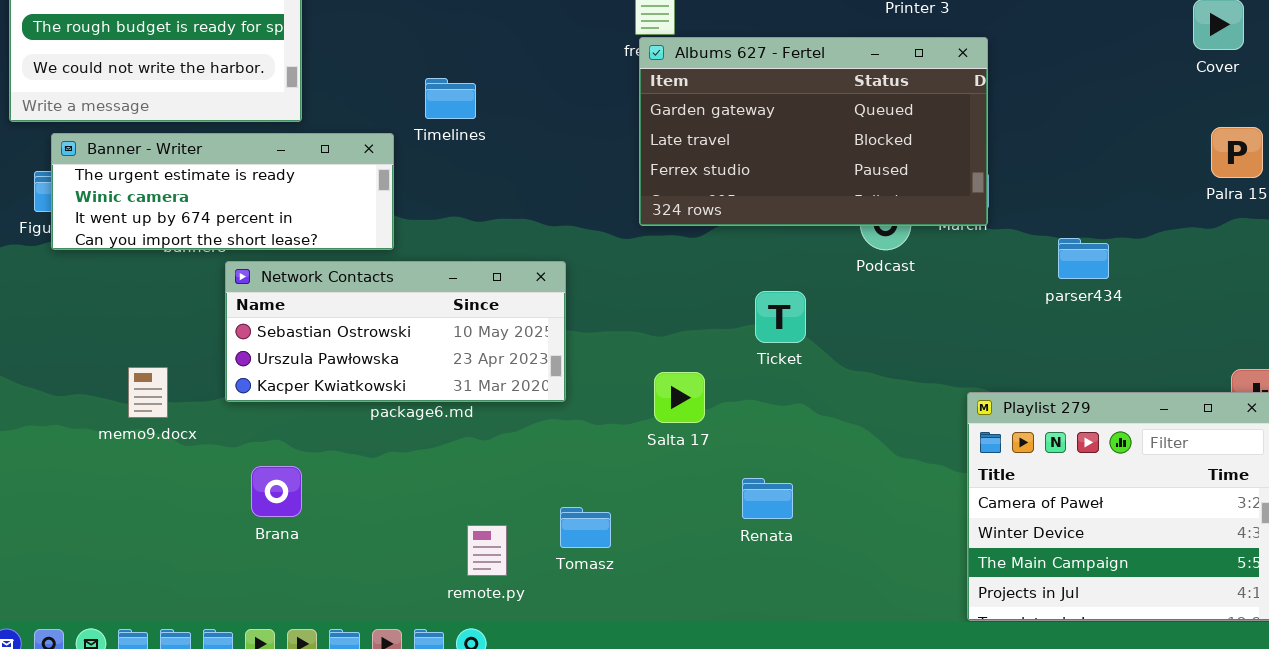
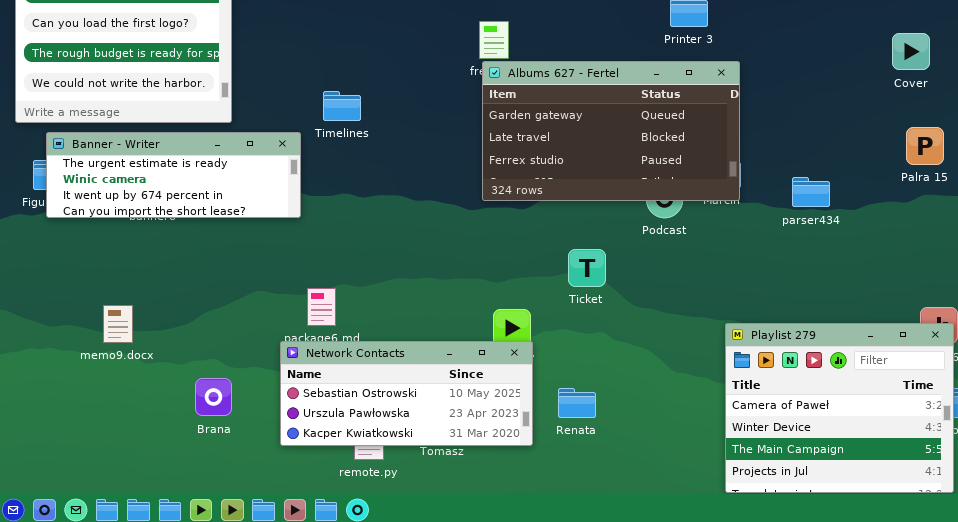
parser434: [1058,238,1109,279] -> [792,177,830,207], moved
Network Contacts: [225,261,566,402] -> [280,341,533,446], moved

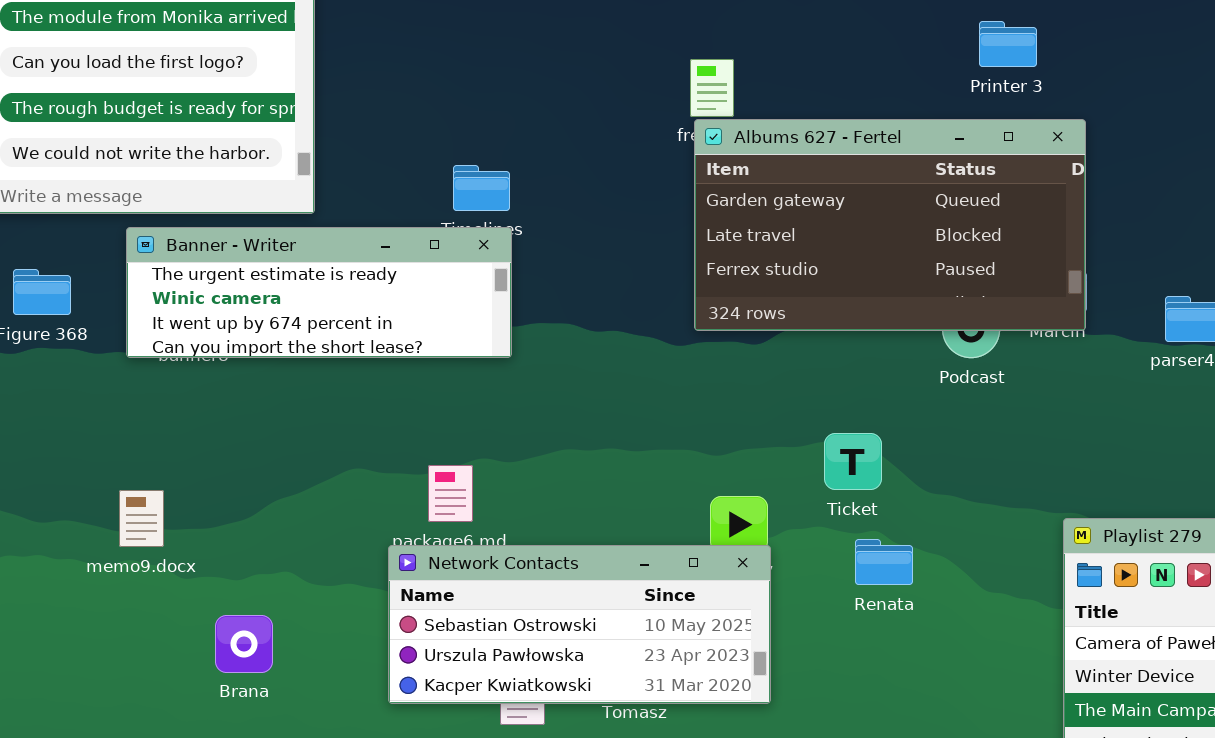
Banner - Writer: [46,132,301,218] -> [126,227,512,358], moved
Ticket: [568,249,606,287] -> [824,433,882,490], moved
Brana: [195,378,232,416] -> [215,615,273,673], moved
Renata: [558,388,596,418] -> [855,539,913,585], moved

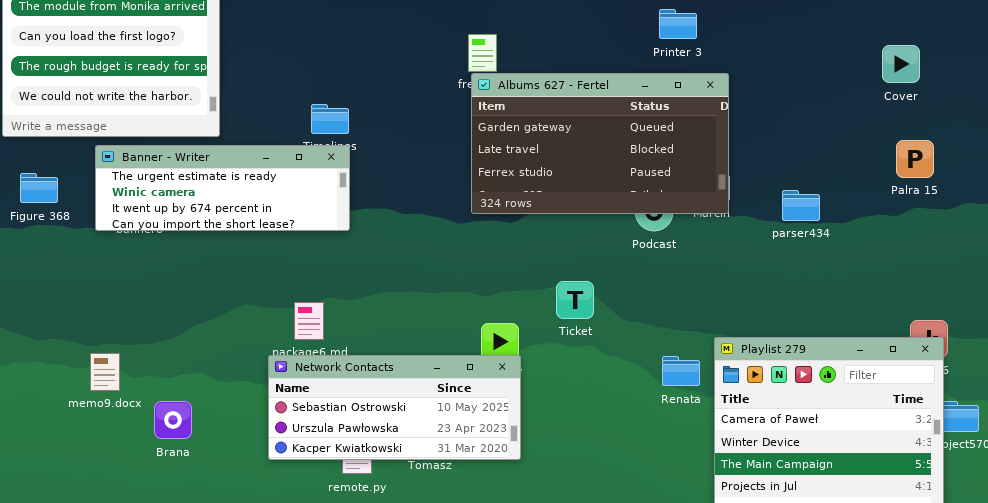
memo9.docx: [119,490,164,547] -> [90,353,120,391], moved
Renata: [855,539,913,585] -> [662,356,700,386], moved

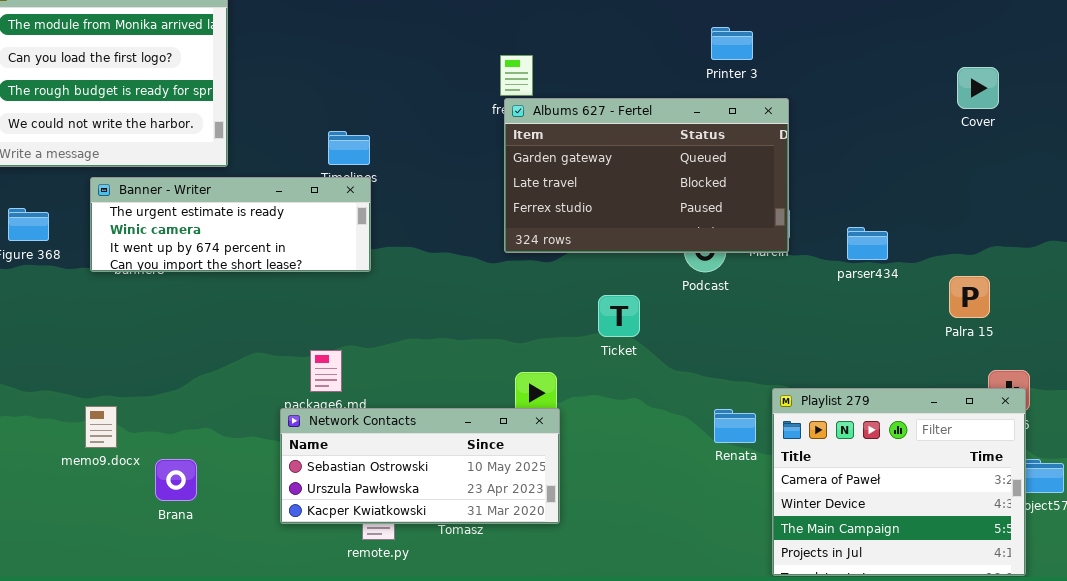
Palra 15: [896,140,934,178] -> [949,276,990,318], moved
Ticket: [556,281,594,319] -> [598,295,640,337], moved

